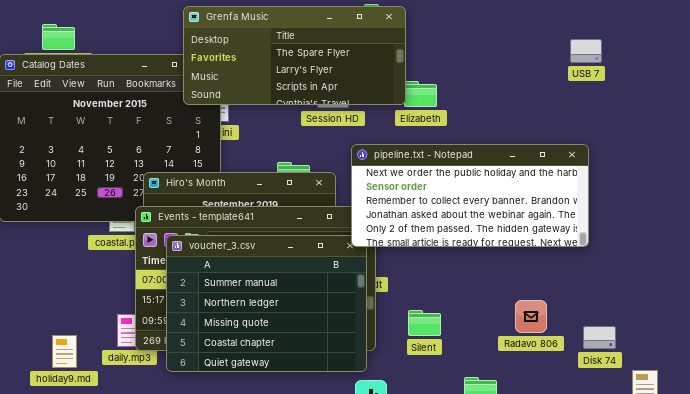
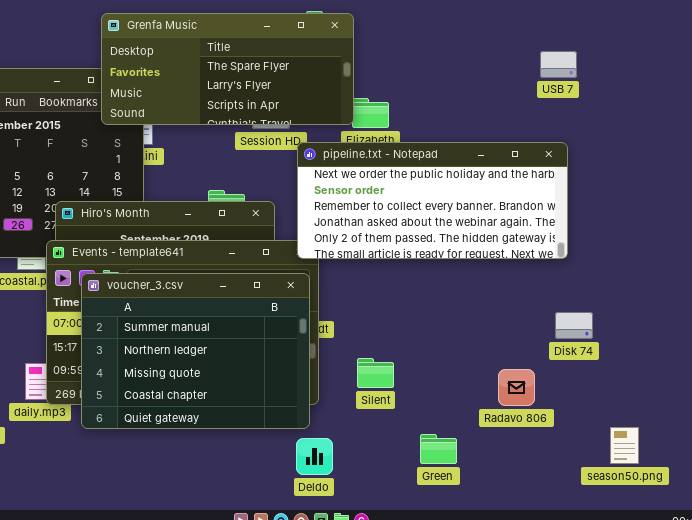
pipeline.txt - Notepad: [351,144,589,247] -> [297,142,568,259], moved
Radavo 806: [515,300,547,333] -> [498,369,535,406], moved
Disk 74: [583,326,616,349] -> [555,312,593,339], moved

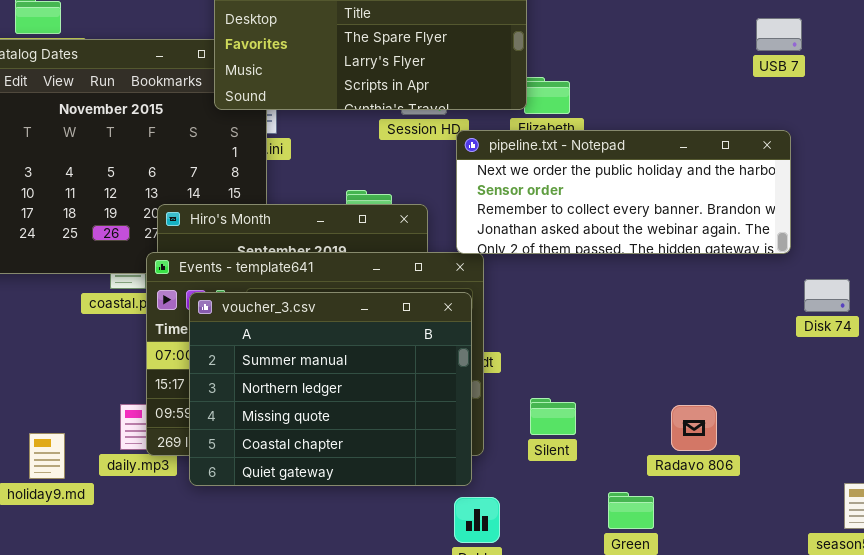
pipeline.txt - Notepad: [297,142,568,259] -> [456,130,791,254], resized
Disk 74: [555,312,593,339] -> [804,279,850,312], moved
Radavo 806: [498,369,535,406] -> [671,405,717,451], moved

